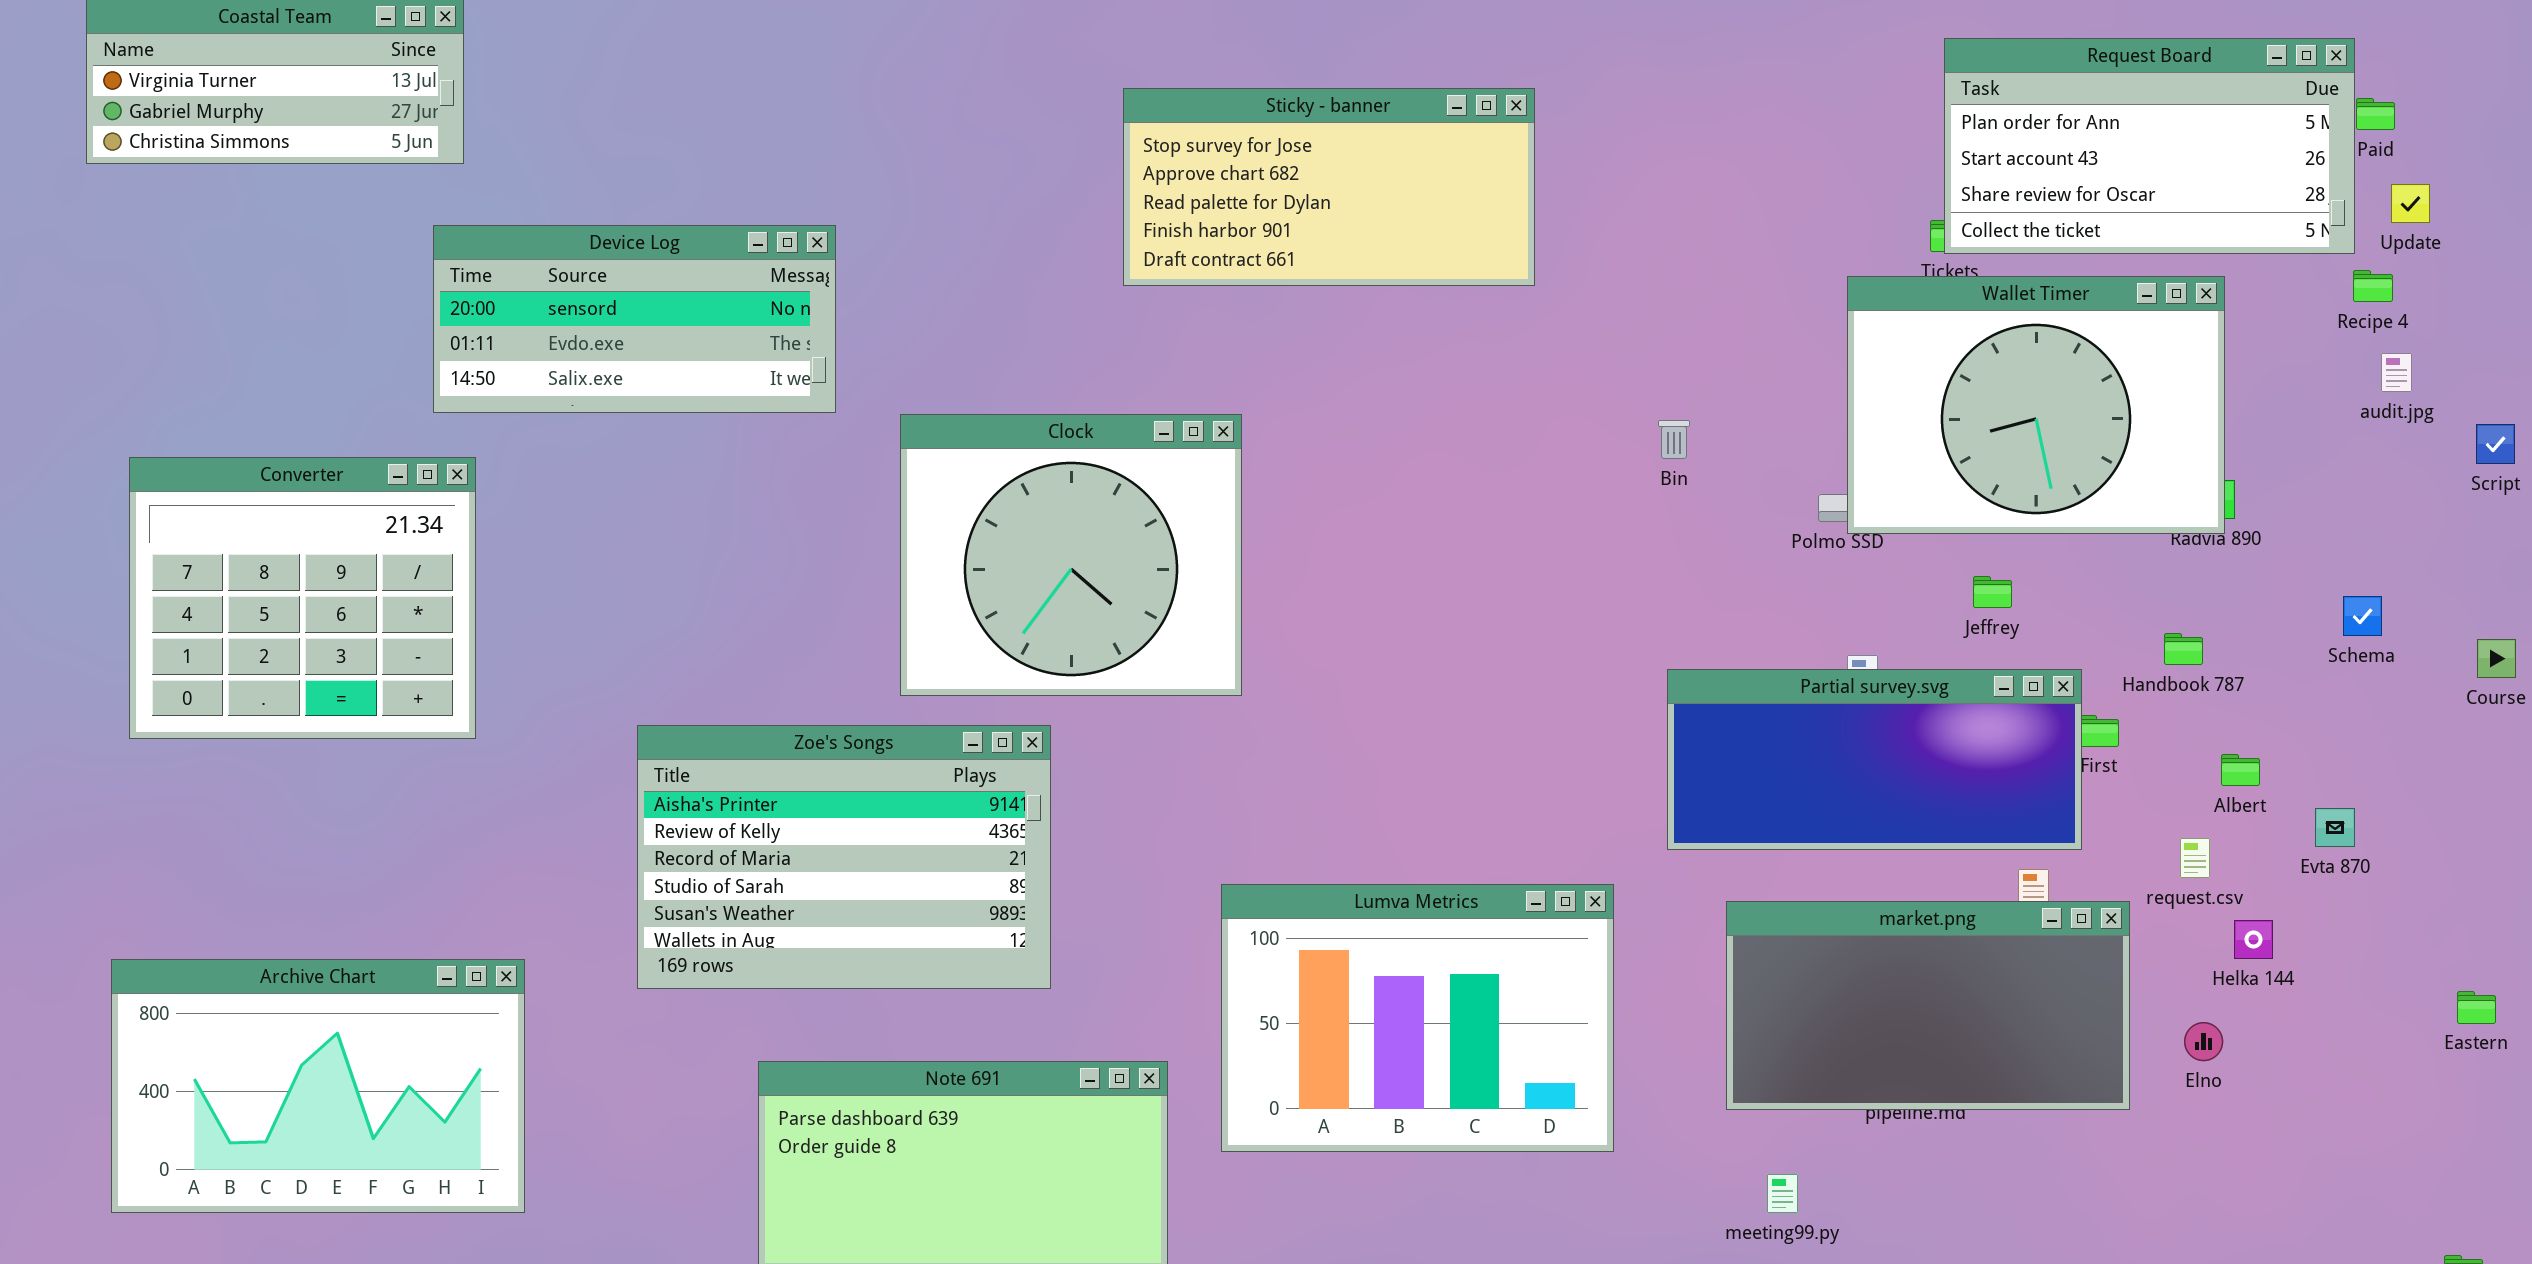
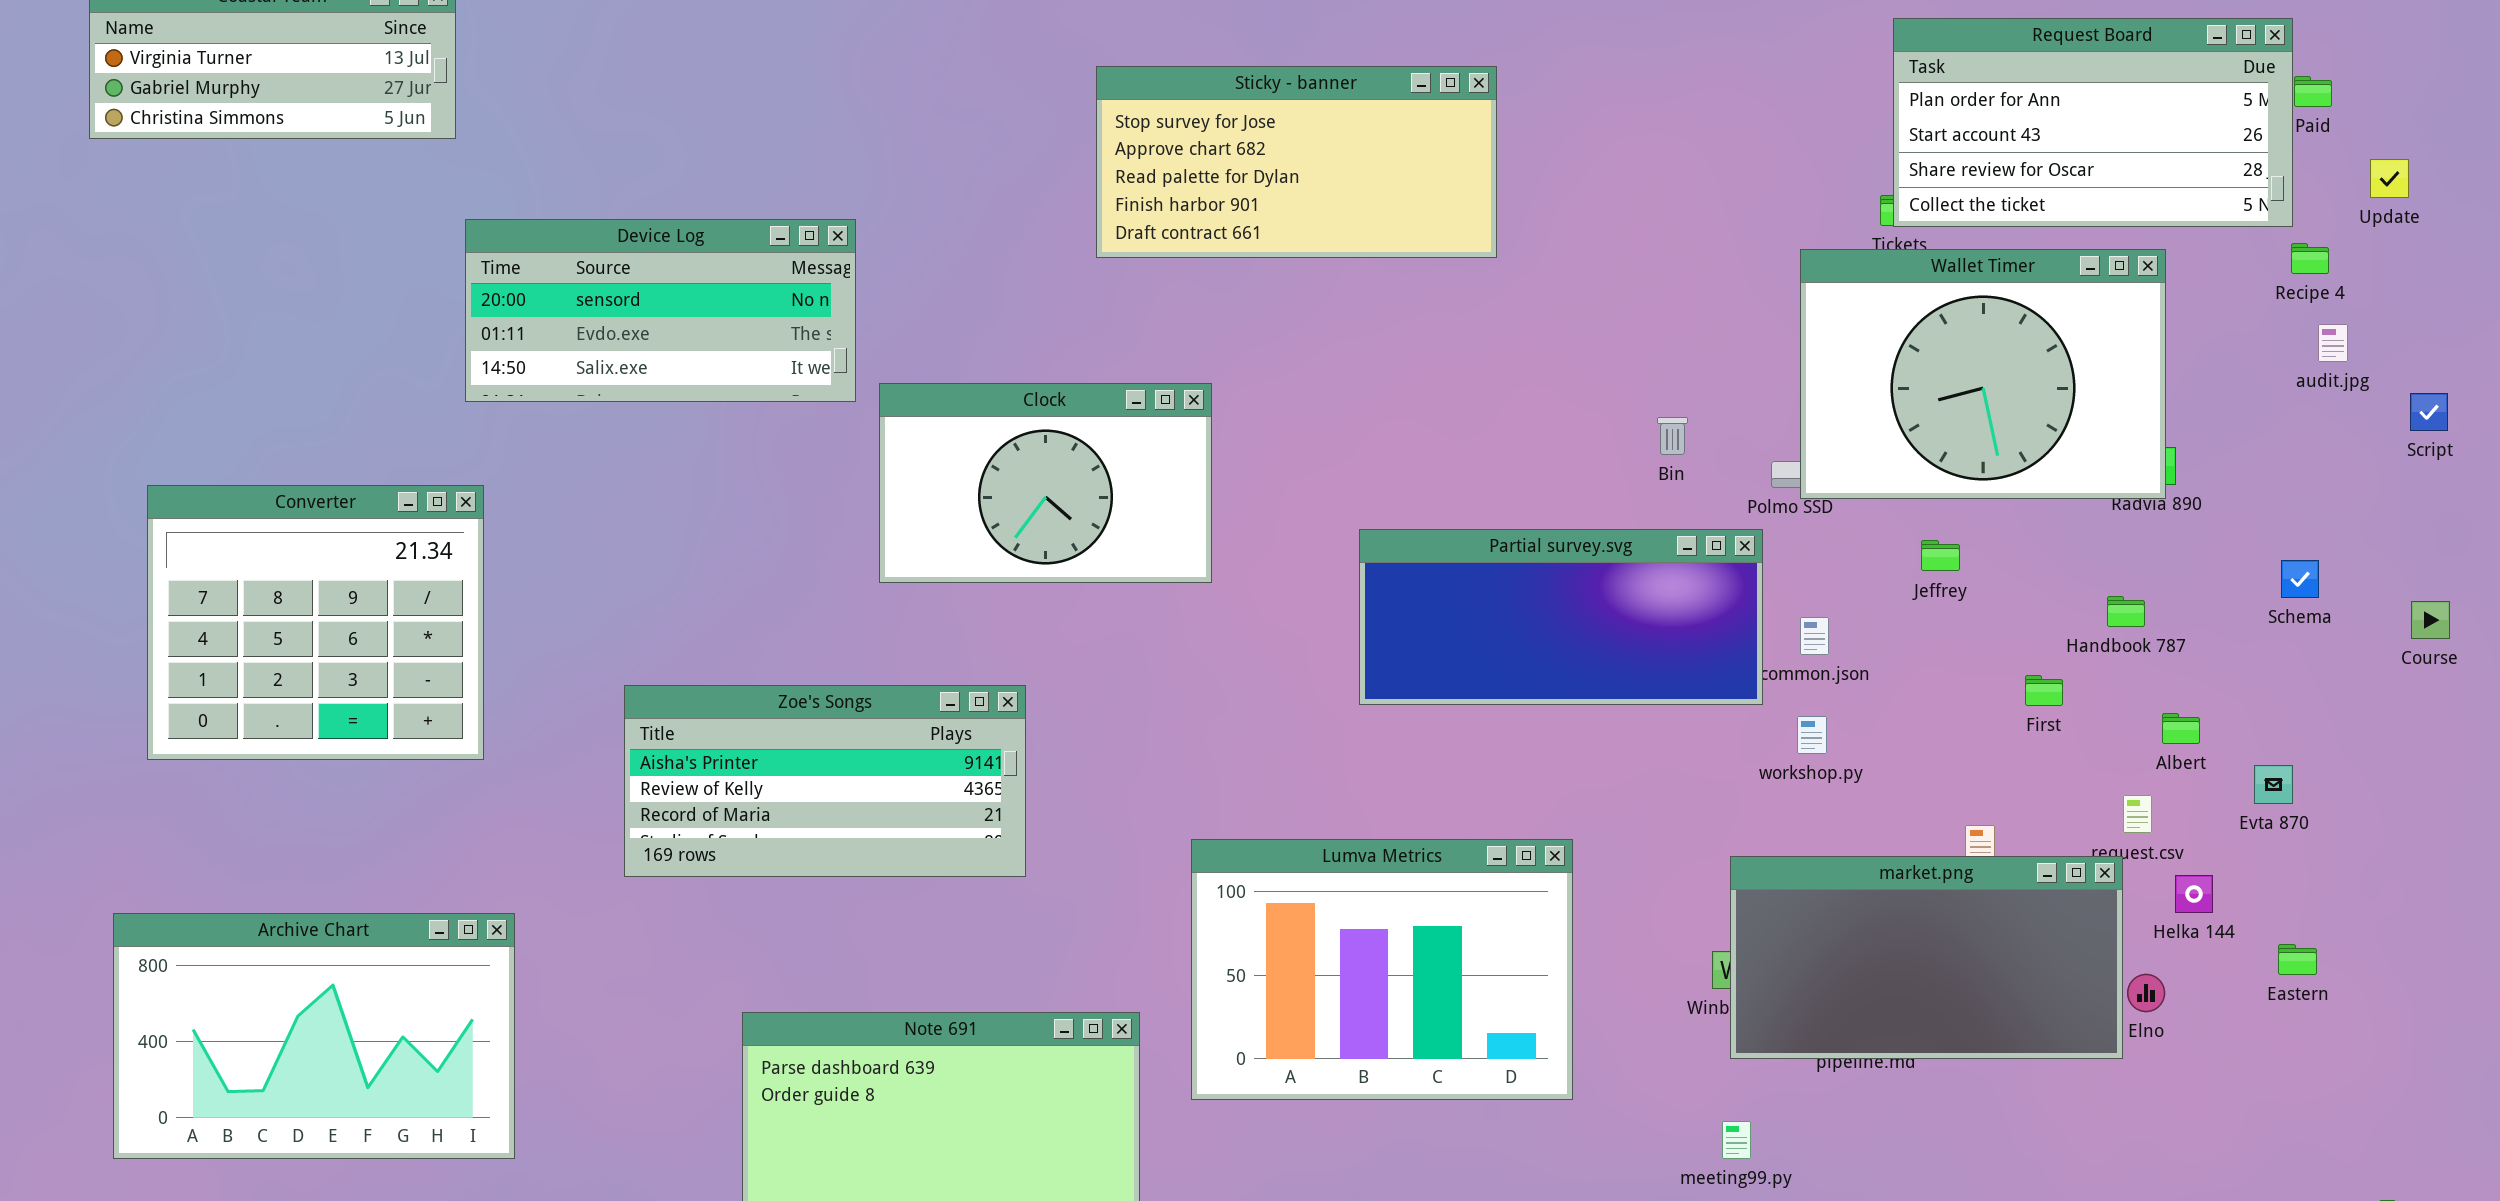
Update: [2391,184,2430,223] -> [2370,159,2409,198], moved
Device Log: [433,225,836,413] -> [465,219,856,402], moved
Clock: [900,414,1242,696] -> [879,383,1212,583], resized
Bin: [1658,420,1690,459] -> [1657,417,1688,455], moved
Converter: [129,457,476,739] -> [147,485,484,760], moved
Partial survey.svg: [1667,669,2082,850] -> [1359,529,1763,705], moved
Zoe's Songs: [637,725,1051,989] -> [624,685,1026,877], resized
market.png: [1726,901,2130,1110] -> [1730,856,2123,1059], moved
Eastern: [2457,991,2496,1024] -> [2278,944,2317,975], moved

